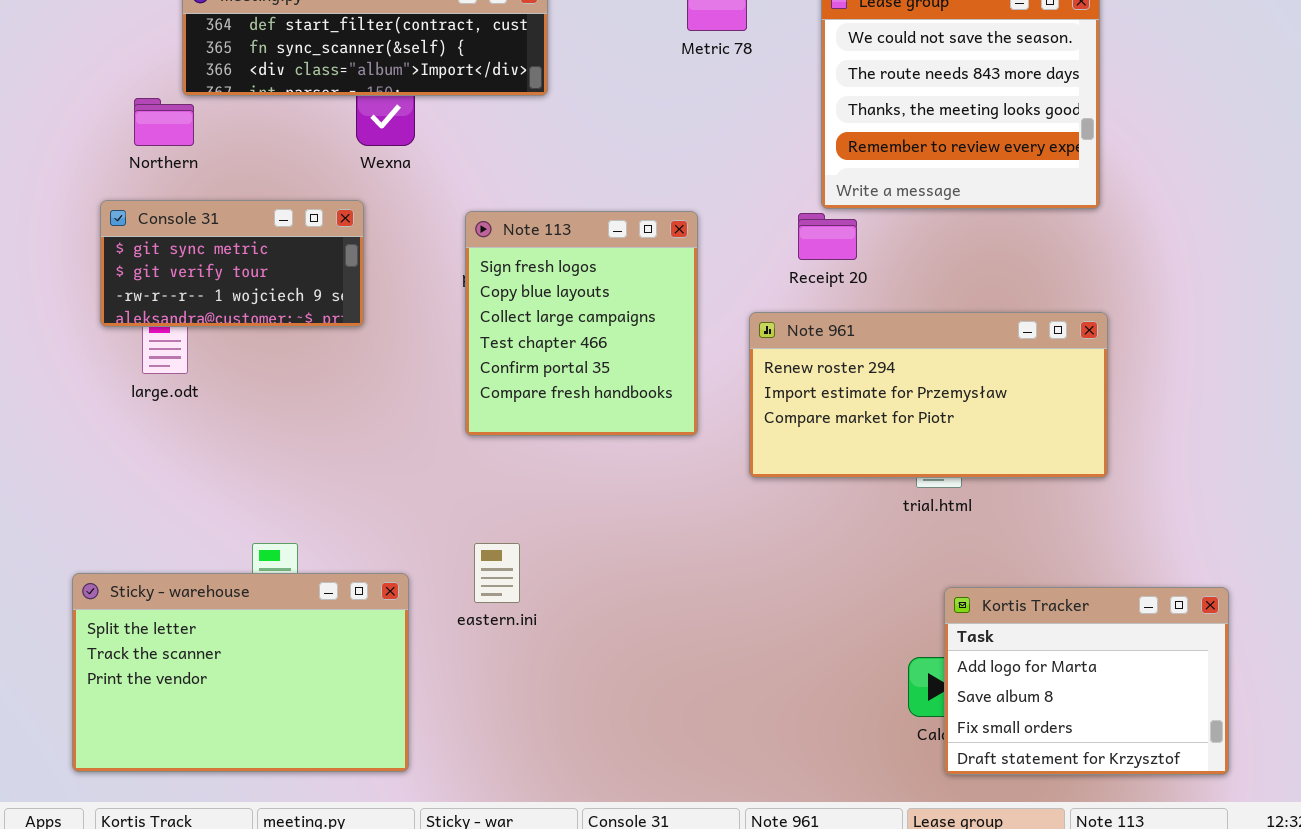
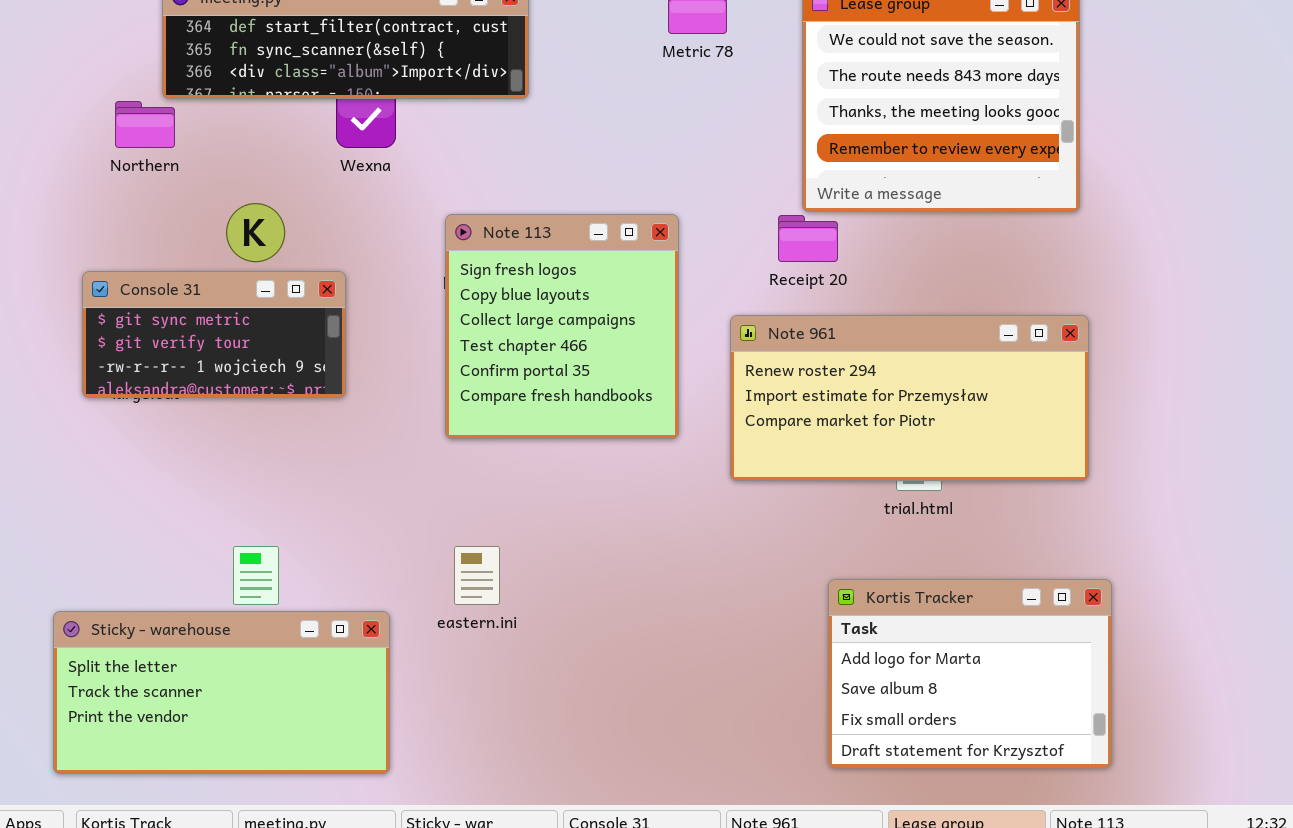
Console 31: [100,200,364,327] -> [82,271,346,398], moved
Sticky - warehouse: [72,573,409,772] -> [53,611,390,774], resized
Kortis Tracker: [944,587,1229,775] -> [828,579,1112,768], moved

